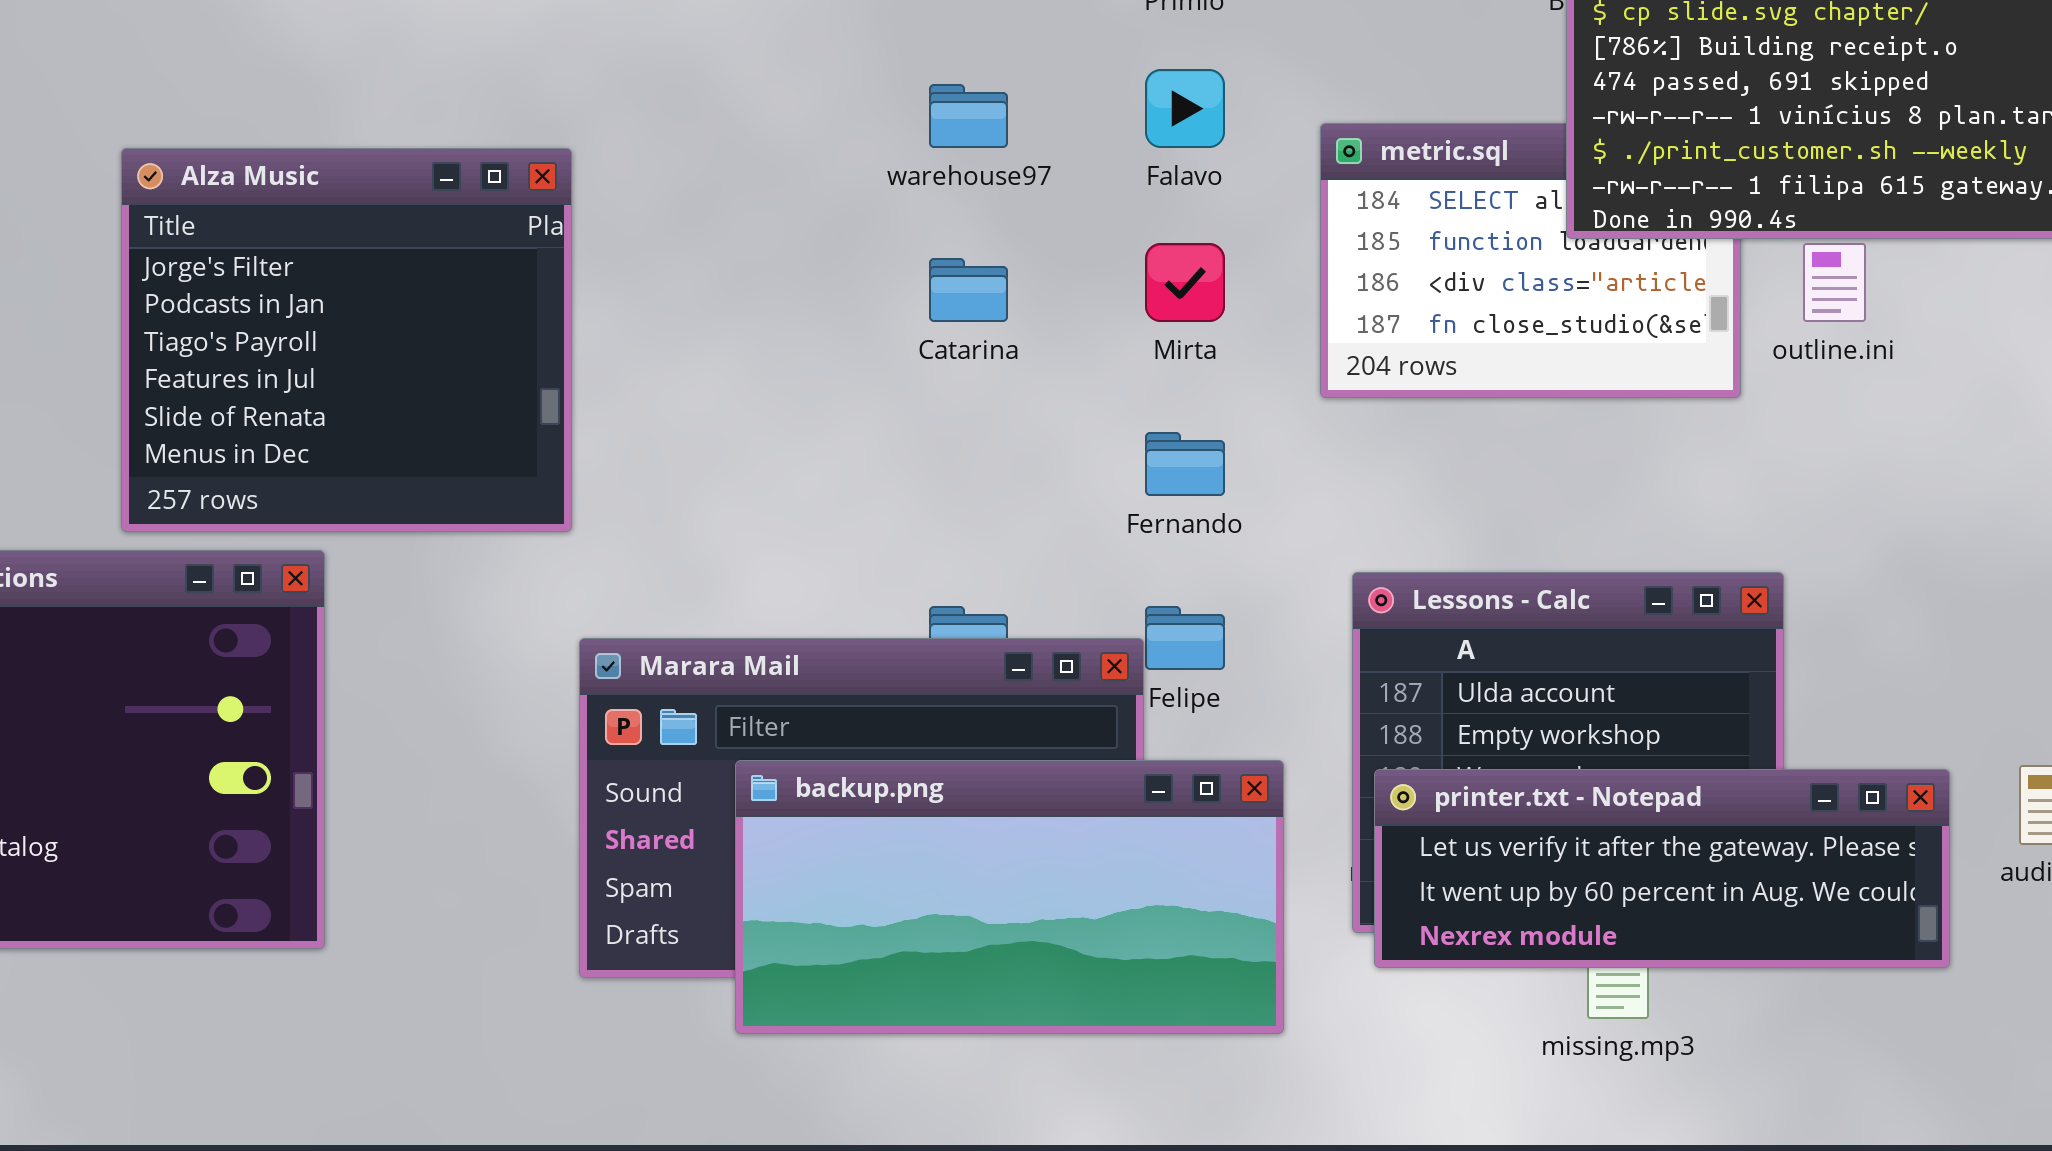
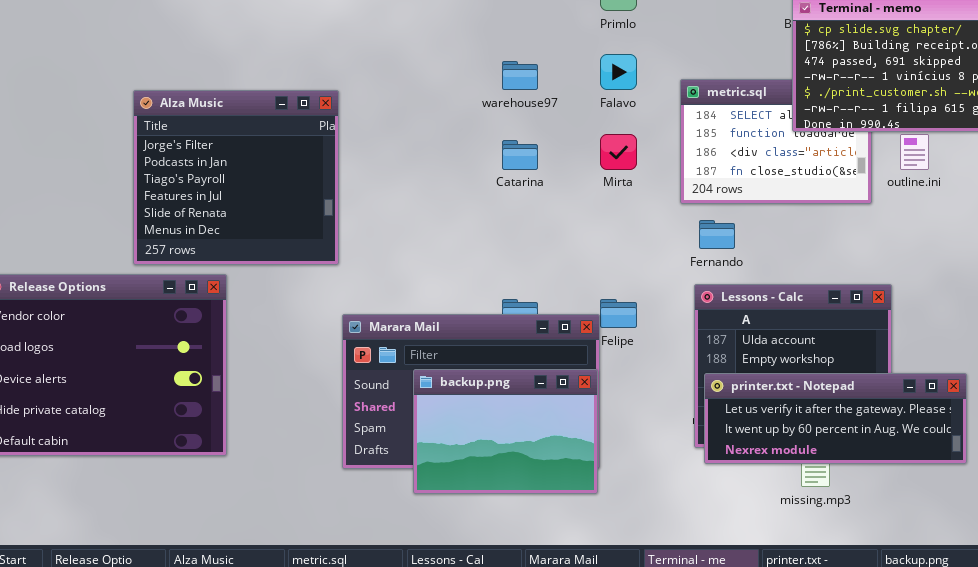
Fernando: [1145,432,1225,496] -> [699,220,735,249], moved
backup.png: [735,760,1284,1034] -> [413,369,598,494], resized

